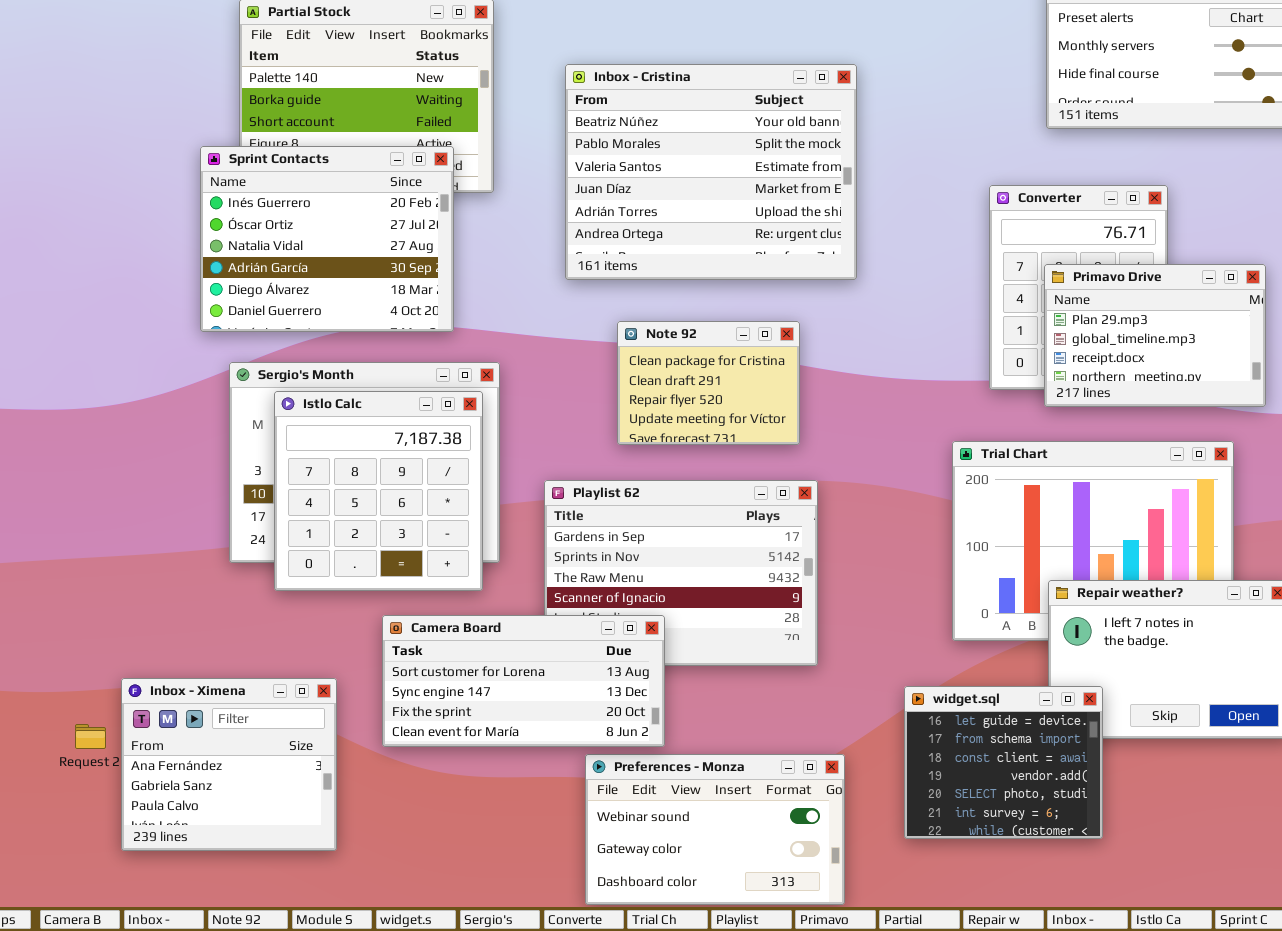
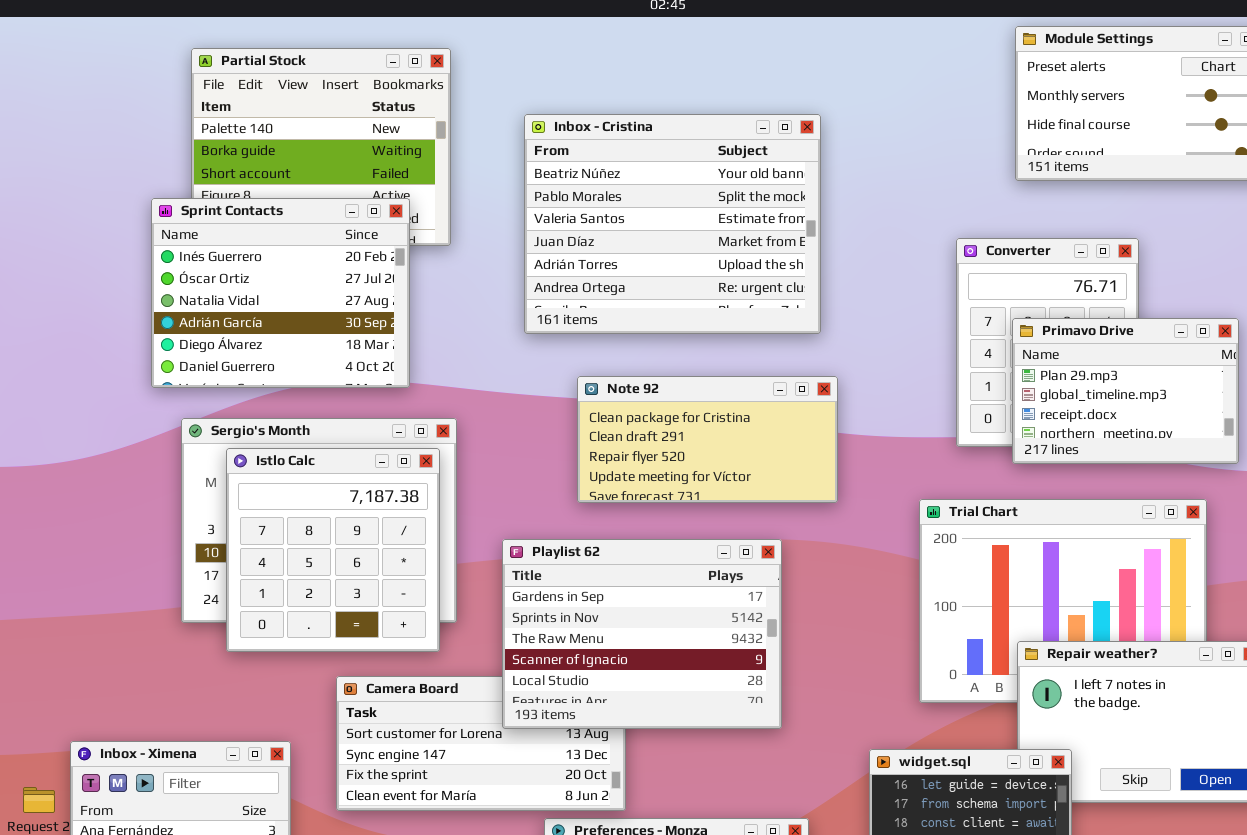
Note 92: [617,321,800,445] -> [577,376,838,503], resized
Playlist 62: [544,480,818,666] -> [502,539,782,729], raised

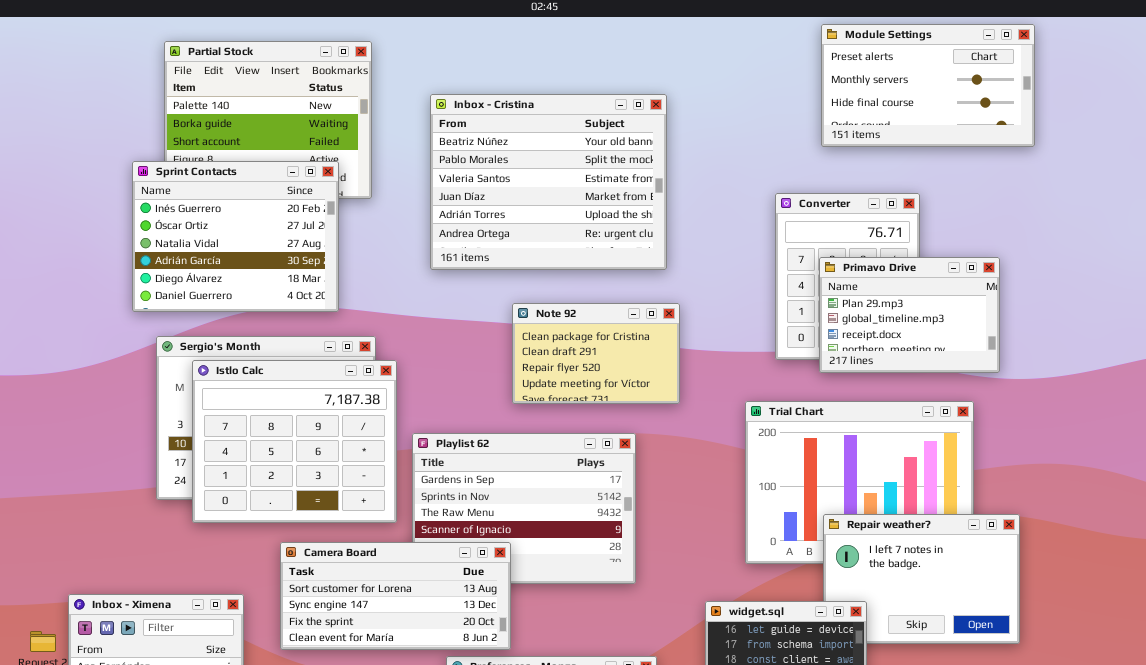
Note 92: [577,376,838,503] -> [512,303,680,404], resized
Istlo Calc: [226,448,440,652] -> [192,360,397,523], resized
Camera Board: [336,676,626,811] -> [280,542,511,650], raised

